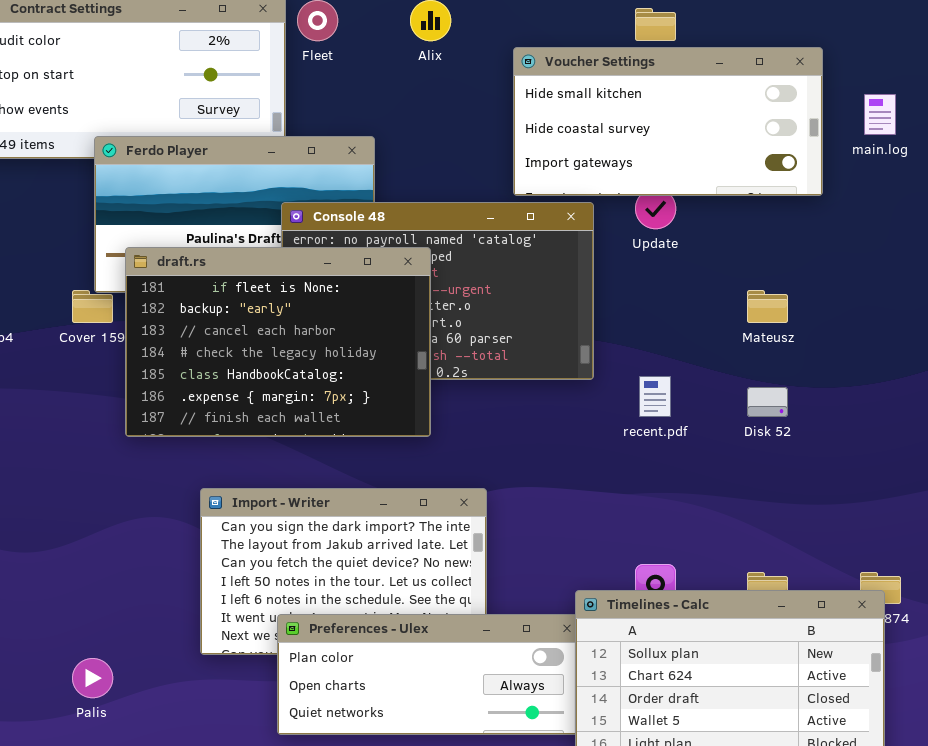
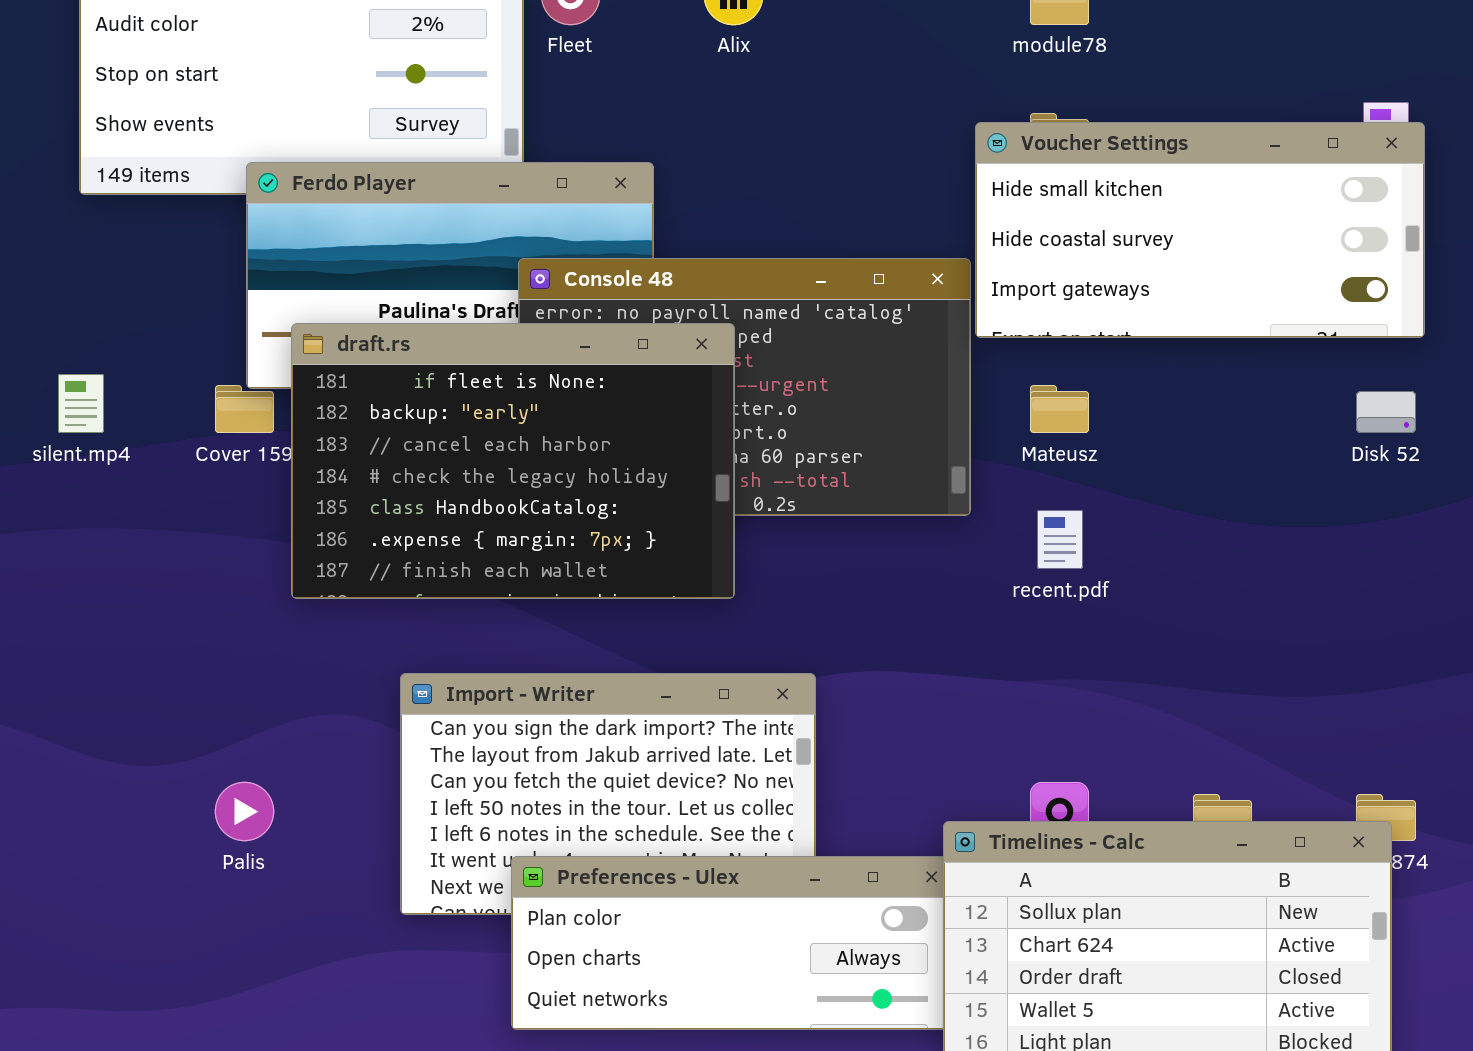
Voucher Settings: [513,47,823,196] -> [975,122,1425,338], moved
Mateusz: [747,290,788,323] -> [1030,385,1089,433], moved
Disk 52: [747,387,788,417] -> [1356,391,1416,433], moved
Palis: [72,658,113,698] -> [215,782,274,841], moved

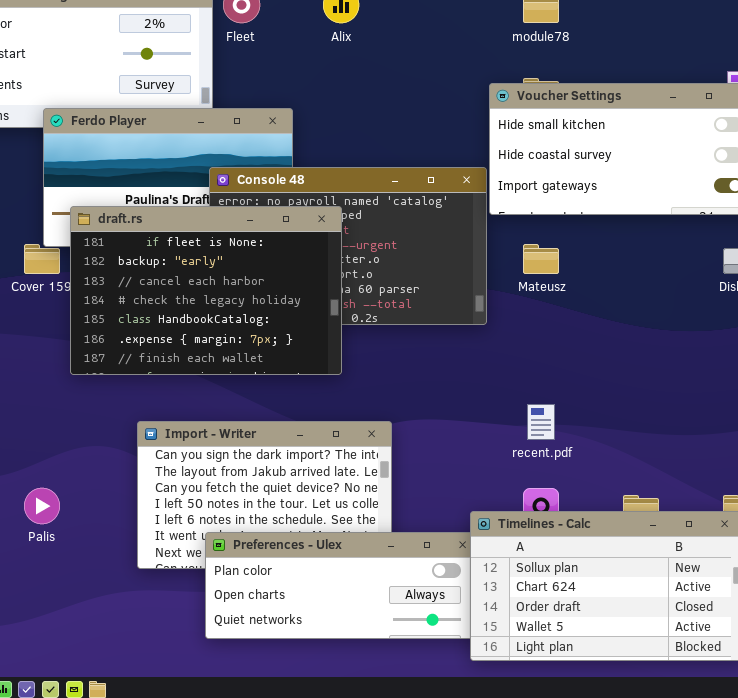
recent.pdf: [1037,510,1083,569] -> [527,404,555,440], moved

